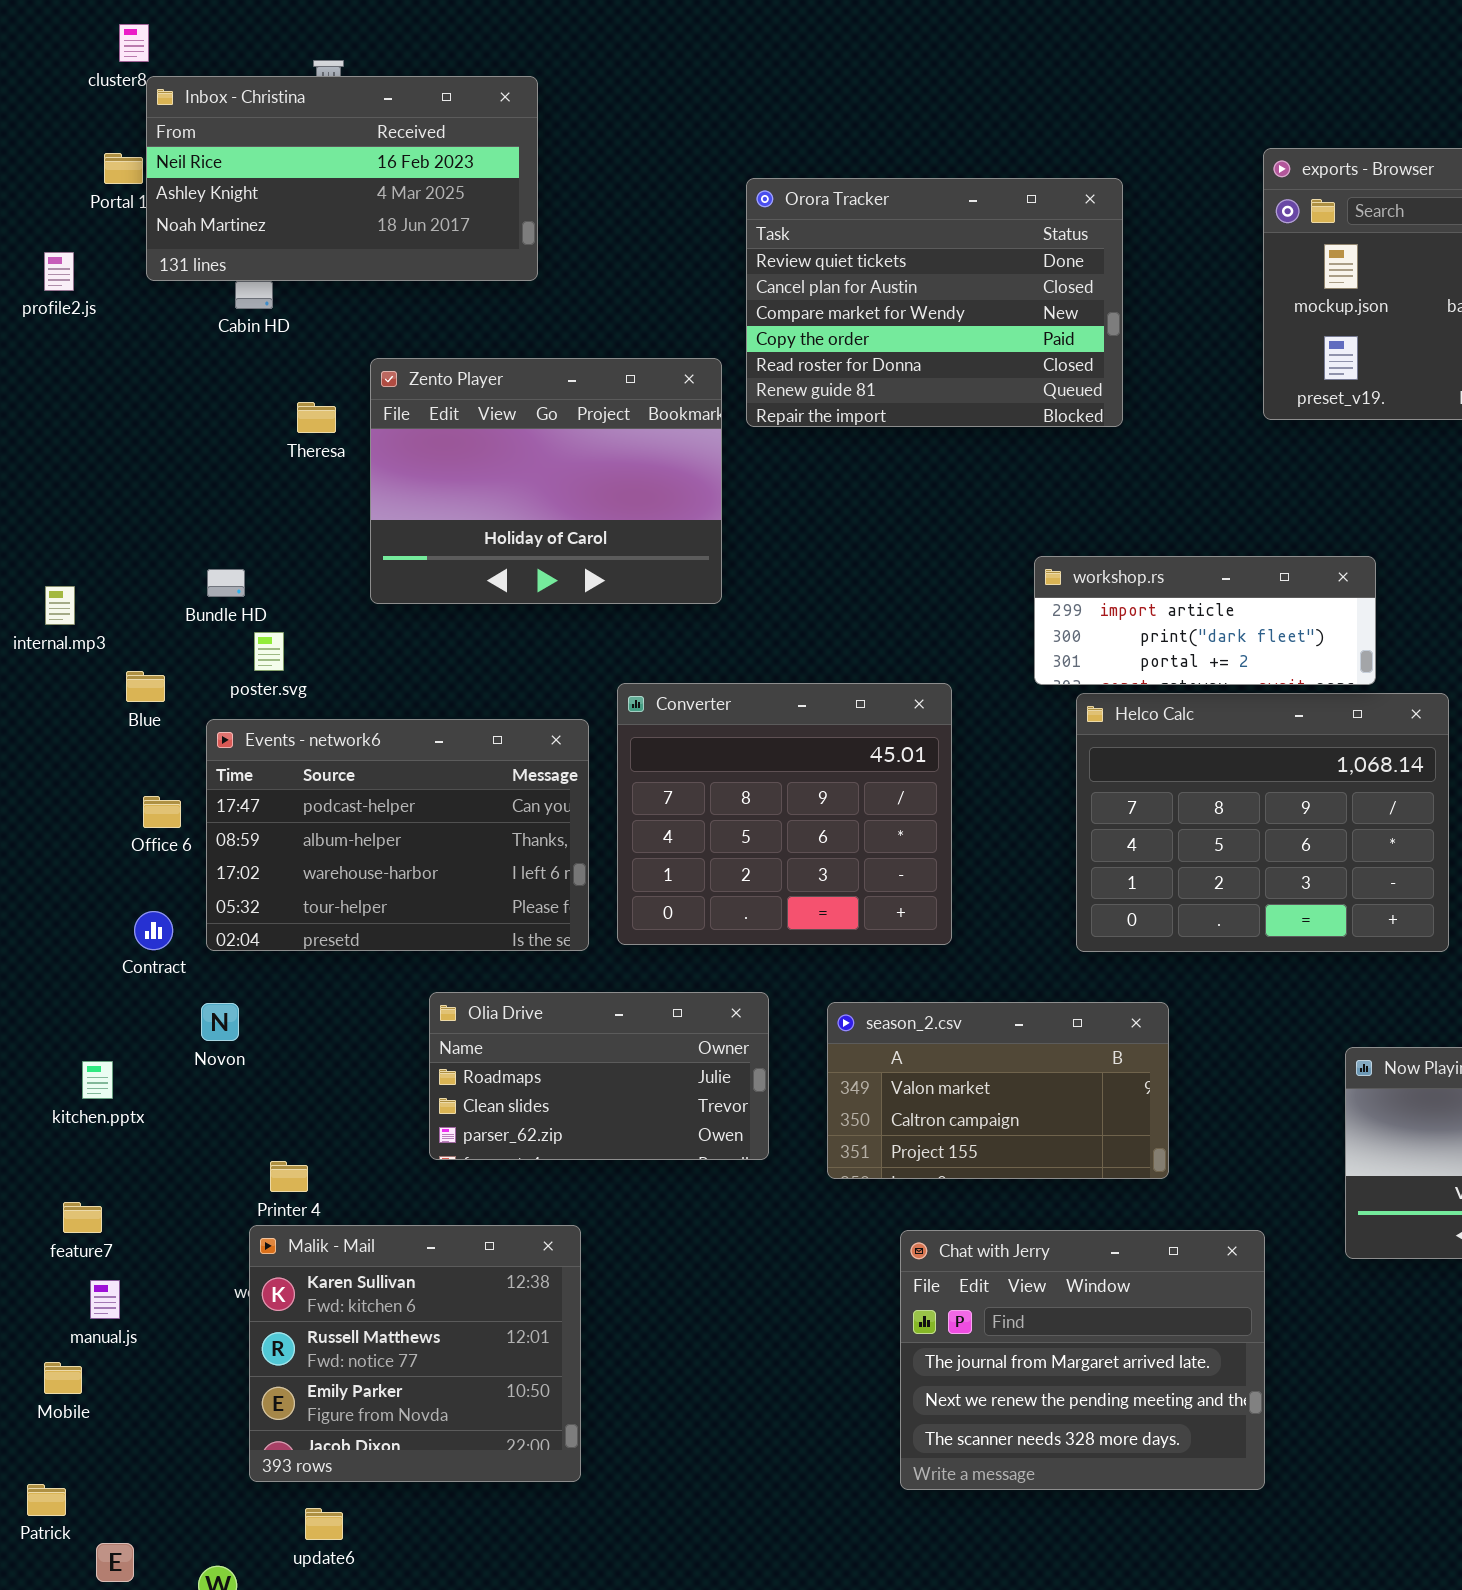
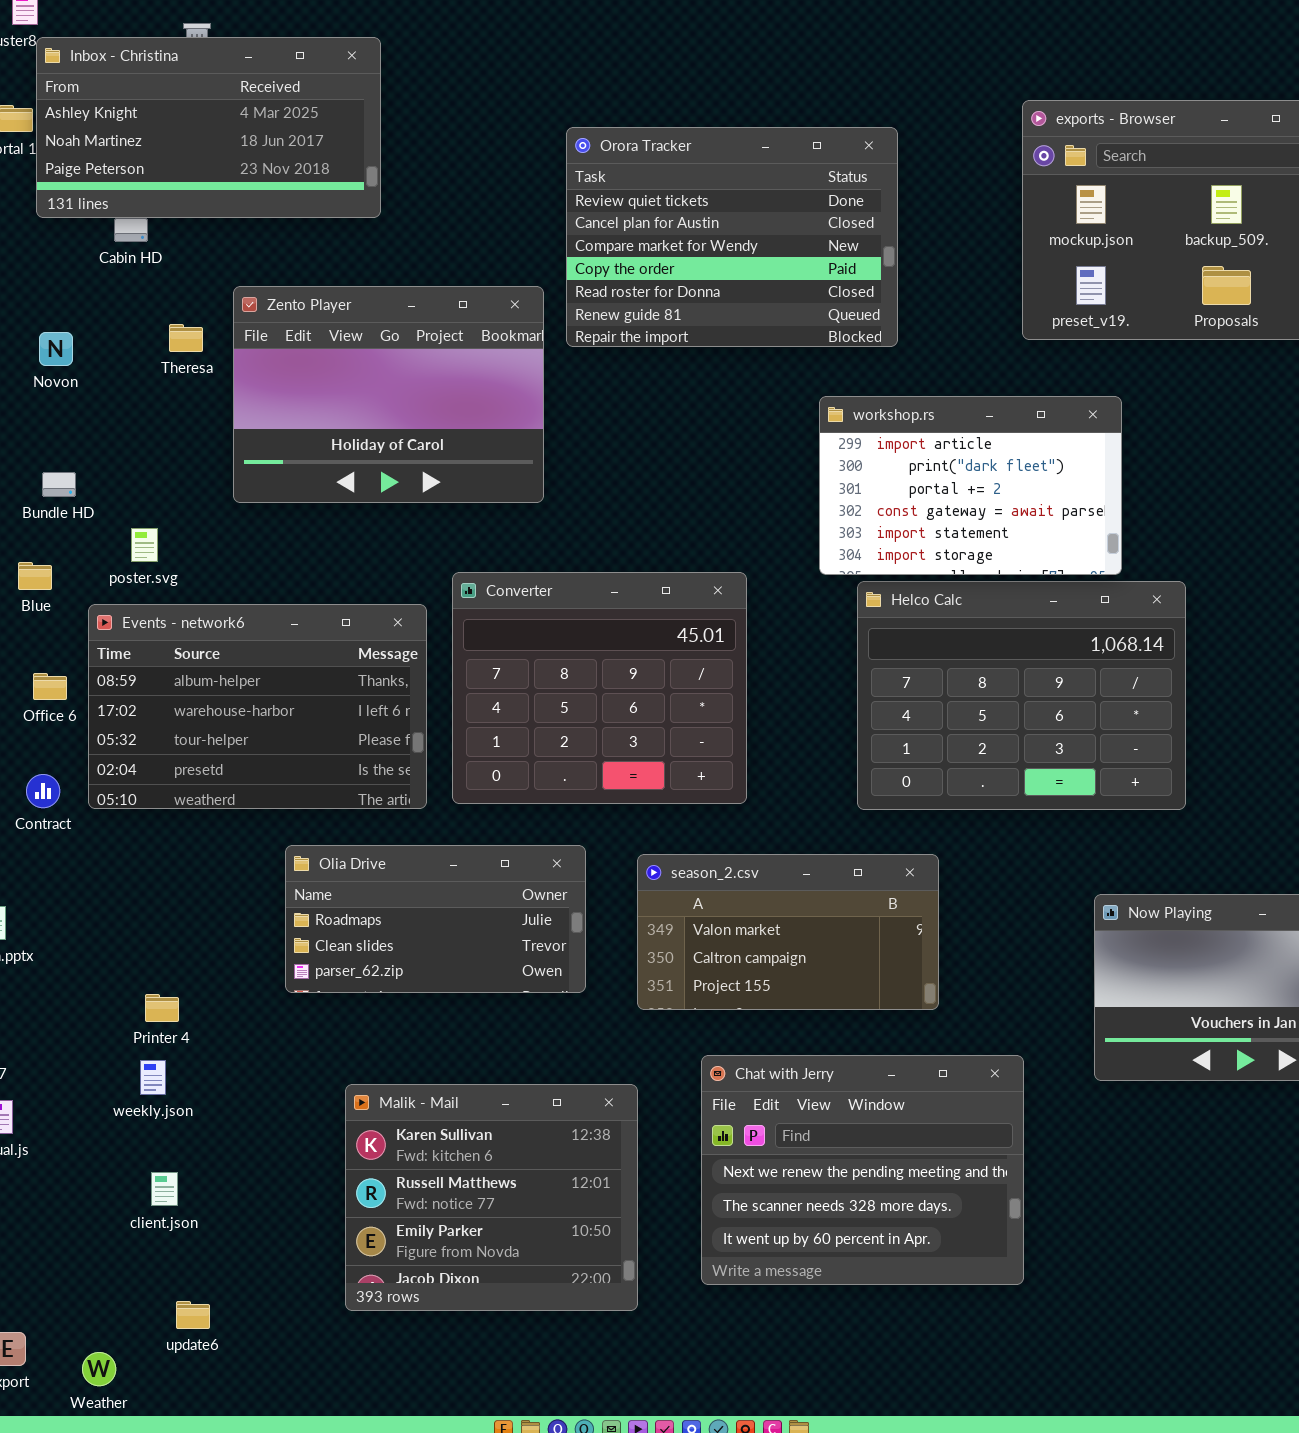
Inbox - Christina: [146,76,538,281] -> [36,37,381,218], scrolled down 1 row
workshop.rs: [1034,556,1376,685] -> [819,396,1122,575], resized
Bundle HD: [207,569,245,597] -> [42,472,76,497], moved
Events - network6: [206,719,589,951] -> [88,604,427,809], scrolled down 1 row
Novon: [201,1003,239,1041] -> [39,332,73,366], moved
Malik - Mail: [249,1225,581,1482] -> [345,1084,638,1311], moved
Chat with Jerry: [900,1230,1265,1490] -> [701,1055,1024,1285], scrolled down 1 row

